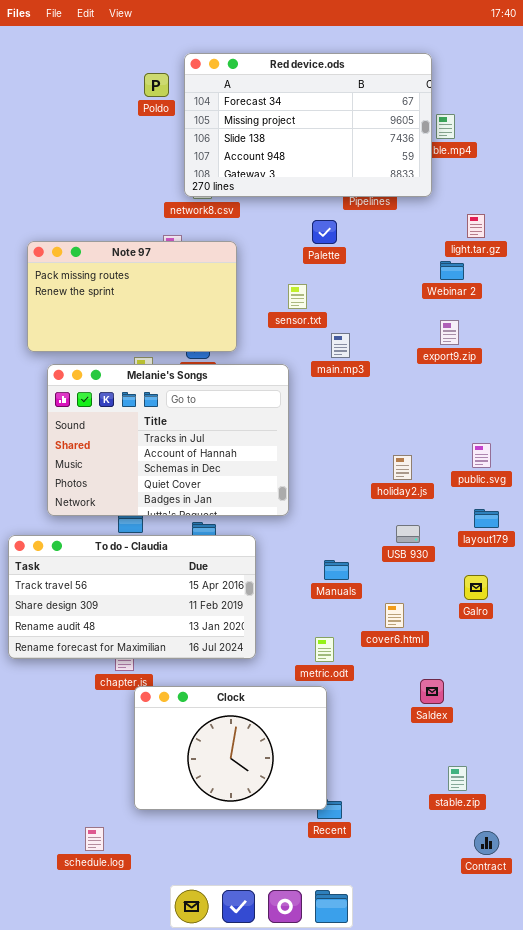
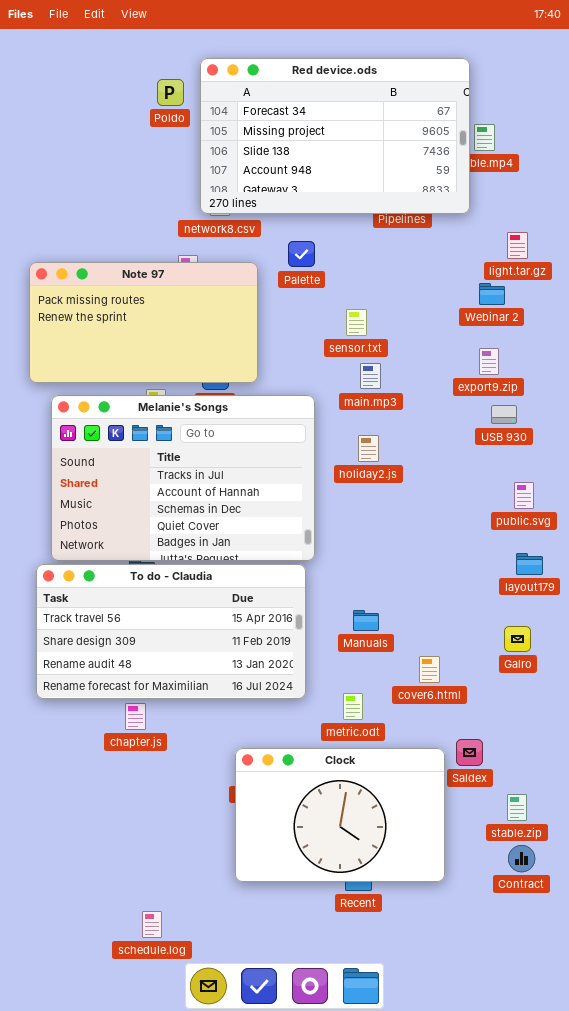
Palette: [312,220,337,244] -> [288,241,315,267], moved
sensor.txt: [288,284,307,309] -> [346,309,367,336], moved
holiday2.js: [393,455,412,480] -> [358,435,379,462], moved
USB 930: [396,525,420,543] -> [491,405,517,424], moved
To do - Claudia: [8,535,256,659] -> [36,564,306,699], moved
Clock: [134,686,327,810] -> [235,748,445,882], moved
stable.zip: [448,766,467,791] -> [507,794,527,821], moved
schedule.log: [85,827,104,851] -> [142,911,162,938], moved
Contract: [474,831,499,855] -> [508,845,535,872], moved

